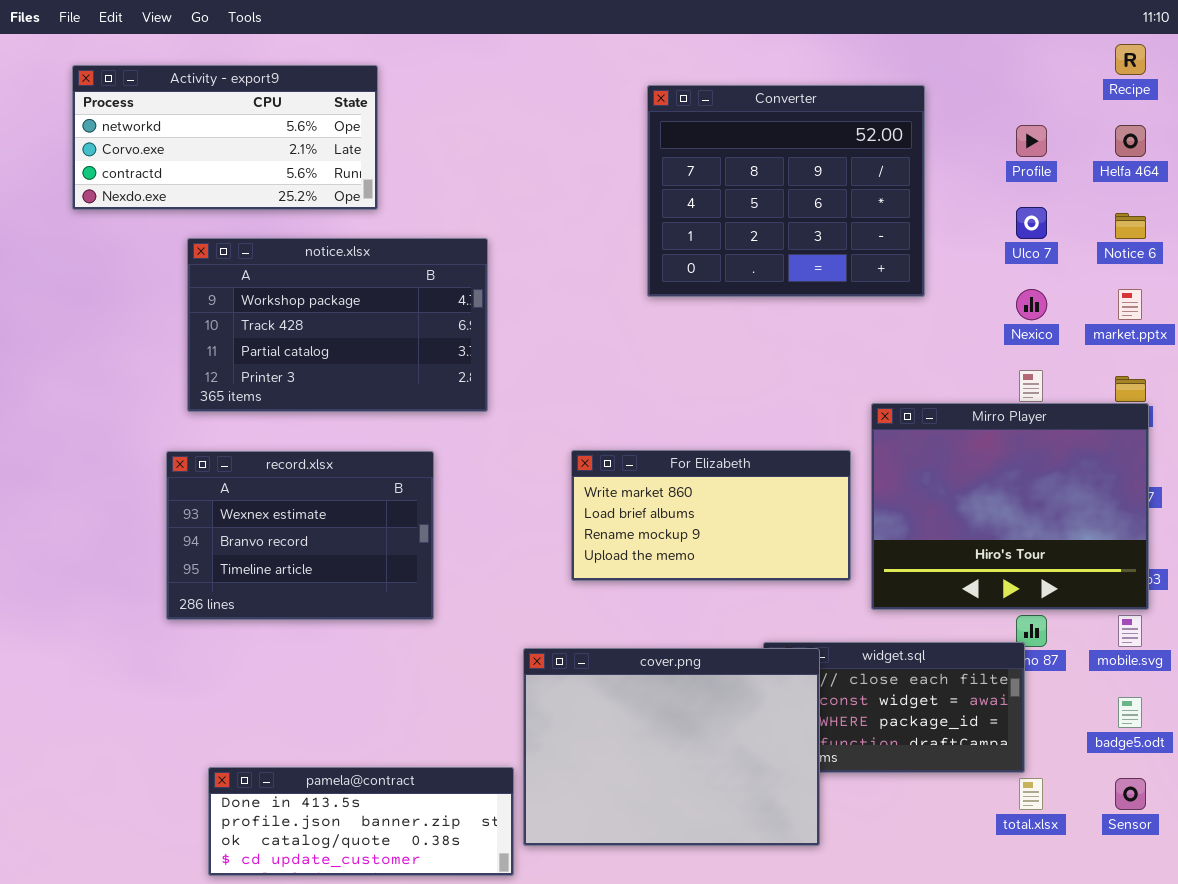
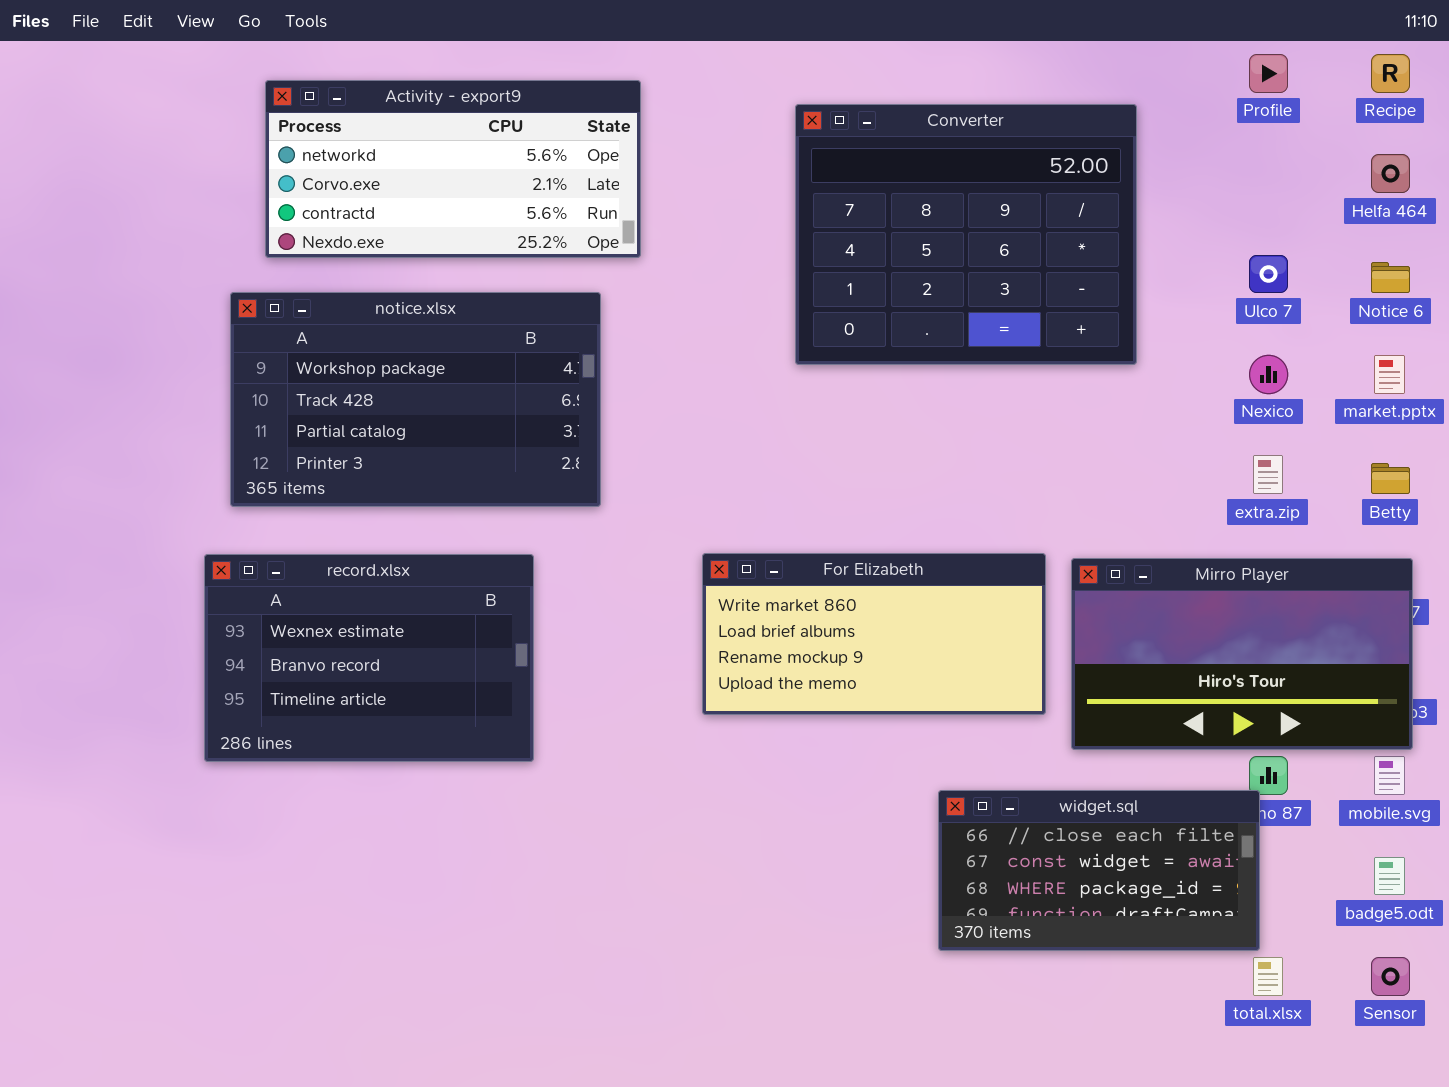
Activity - export9: [72,65,378,210] -> [265,80,641,258], moved
Profile: [1016,125,1047,157] -> [1249,54,1288,93], moved
Mirro Player: [871,403,1149,610] -> [1071,558,1413,750], resized
cover.png: [523,648,820,846] -> none, closed
pamela@contract: [208,767,514,876] -> none, closed

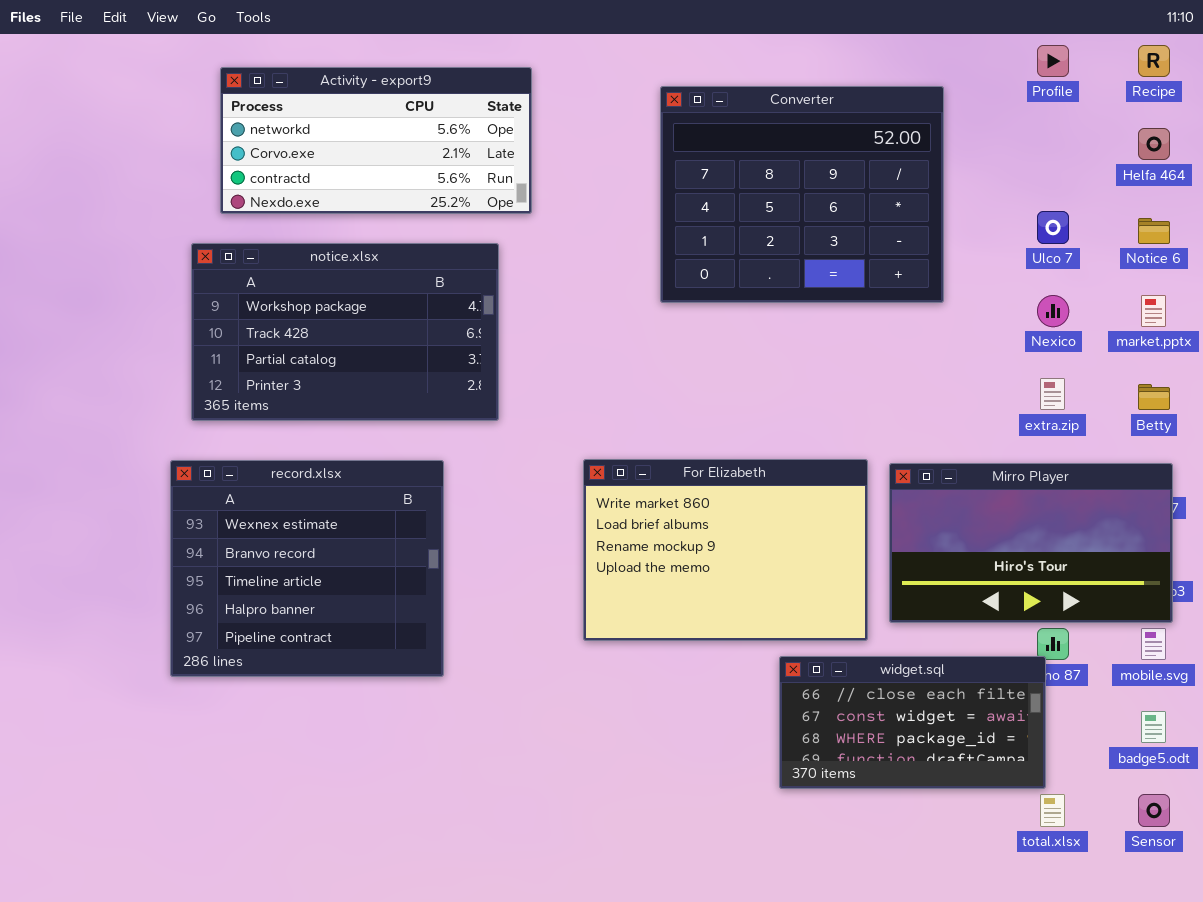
For Elizabeth: [702,553,1046,715] -> [583,459,868,641], resized
record.xlsx: [204,554,534,762] -> [170,460,444,677], resized

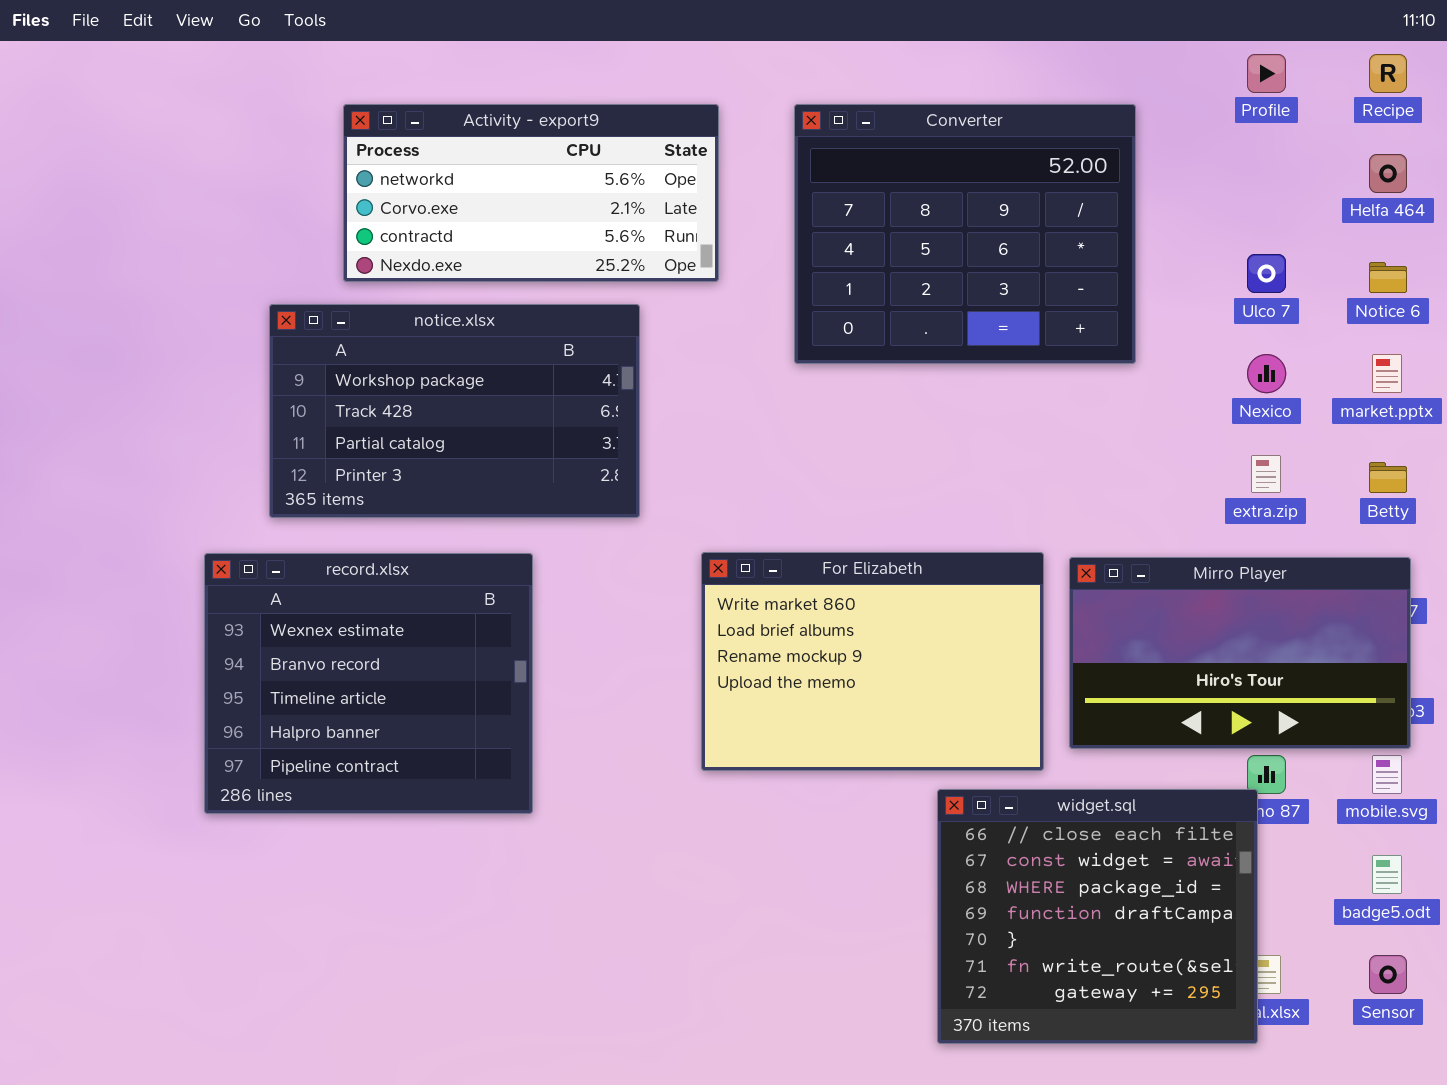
Activity - export9: [220,67,532,214] -> [343,104,719,282], moved
notice.xlsx: [191,243,499,421] -> [269,304,640,518], moved
widget.sql: [779,656,1046,789] -> [937,789,1258,1044], resized

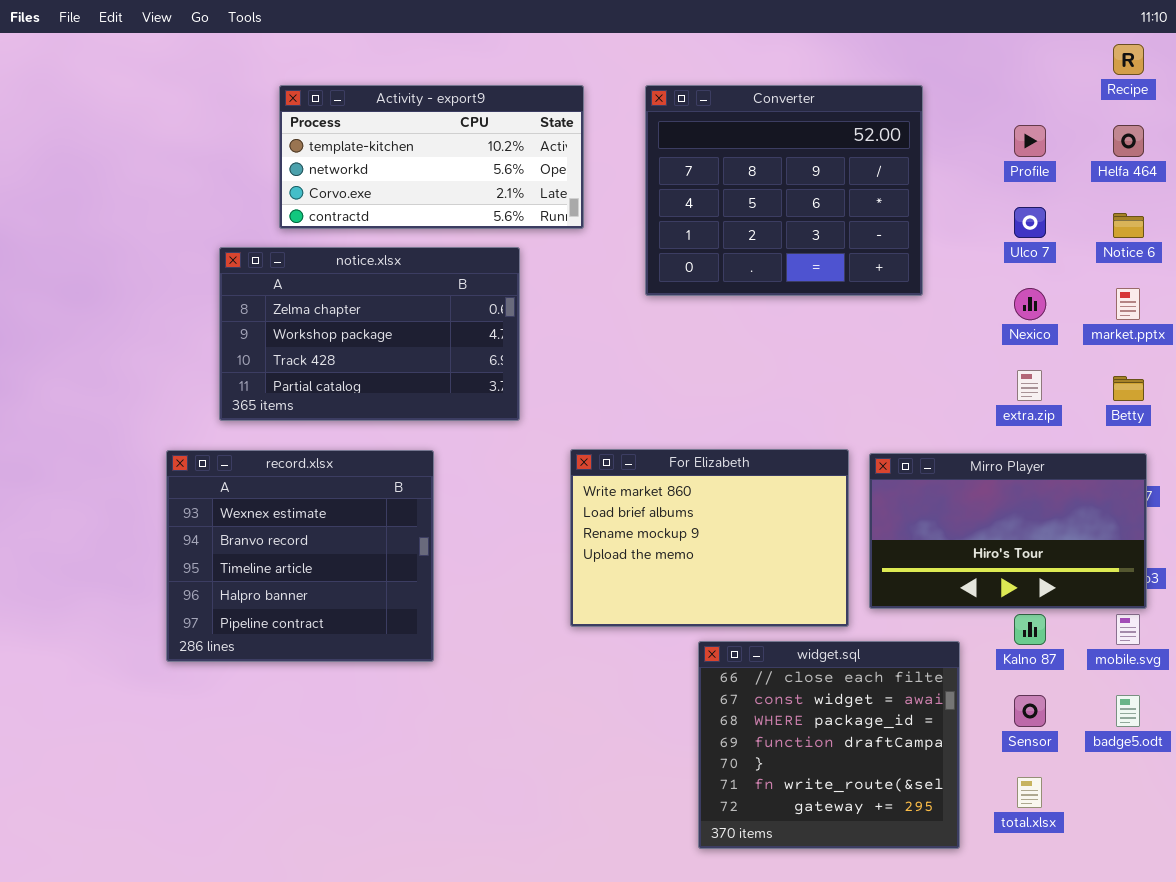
Profile: [1247,54,1286,93] -> [1014,125,1046,157], moved
Activity - export9: [343,104,719,282] -> [279,85,584,229], scrolled up 1 row
notice.xlsx: [269,304,640,518] -> [219,247,520,421], scrolled up 1 row
widget.sql: [937,789,1258,1044] -> [698,641,960,849], moved
Sensor: [1369,955,1407,994] -> [1014,695,1046,727], moved

